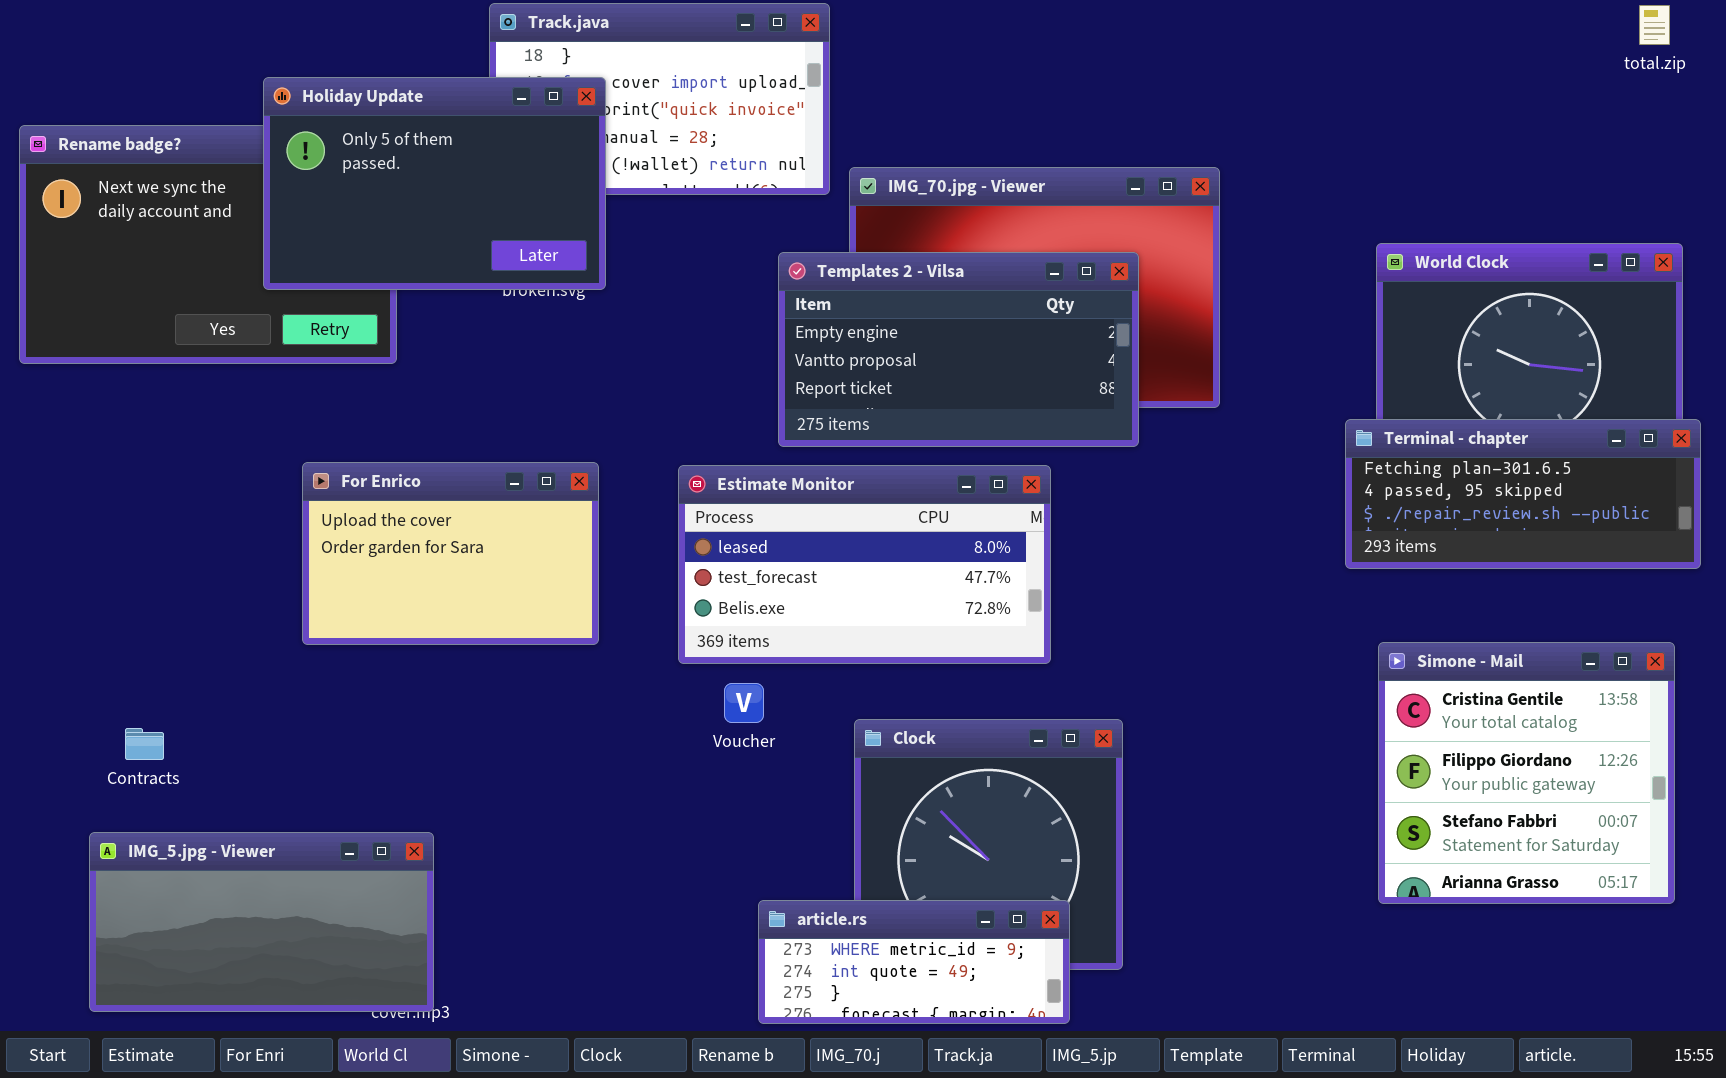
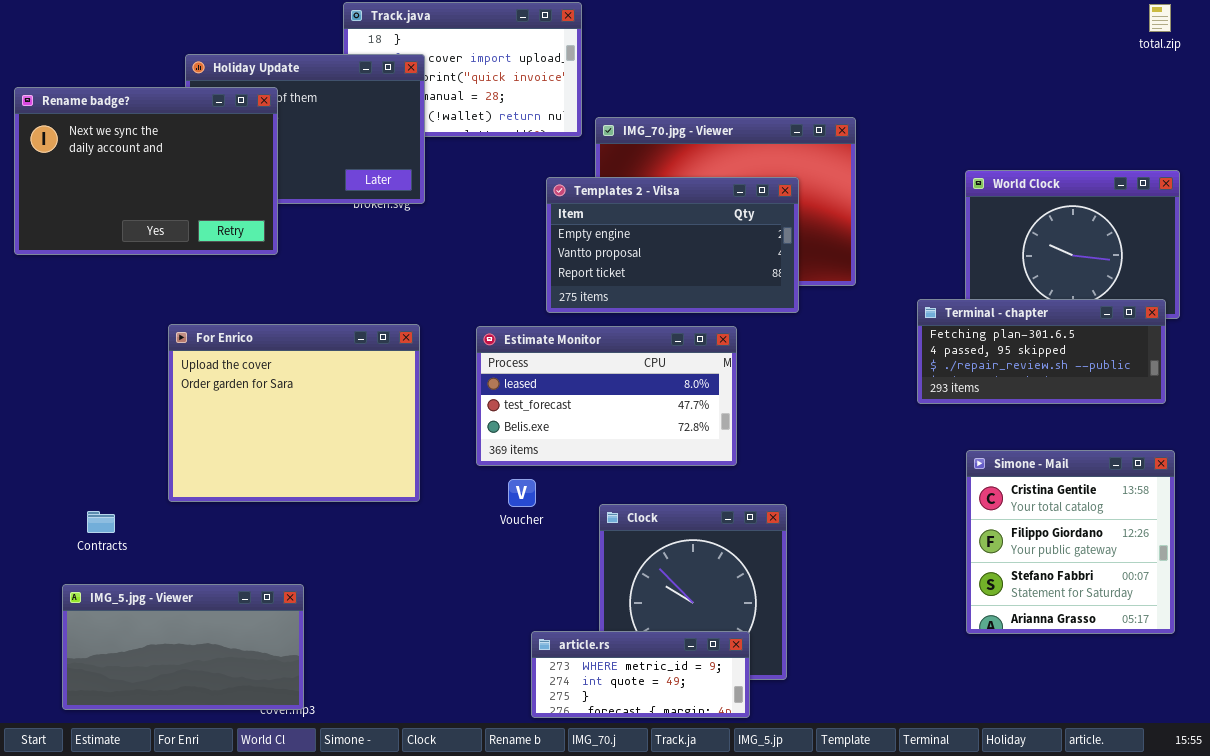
Rename badge?: [19,125,397,364] -> [14,87,278,255], raised
Terminal - chapter: [1345,419,1701,569] -> [917,299,1166,404], moved
For Enrico: [302,462,599,645] -> [168,324,420,502], resized

